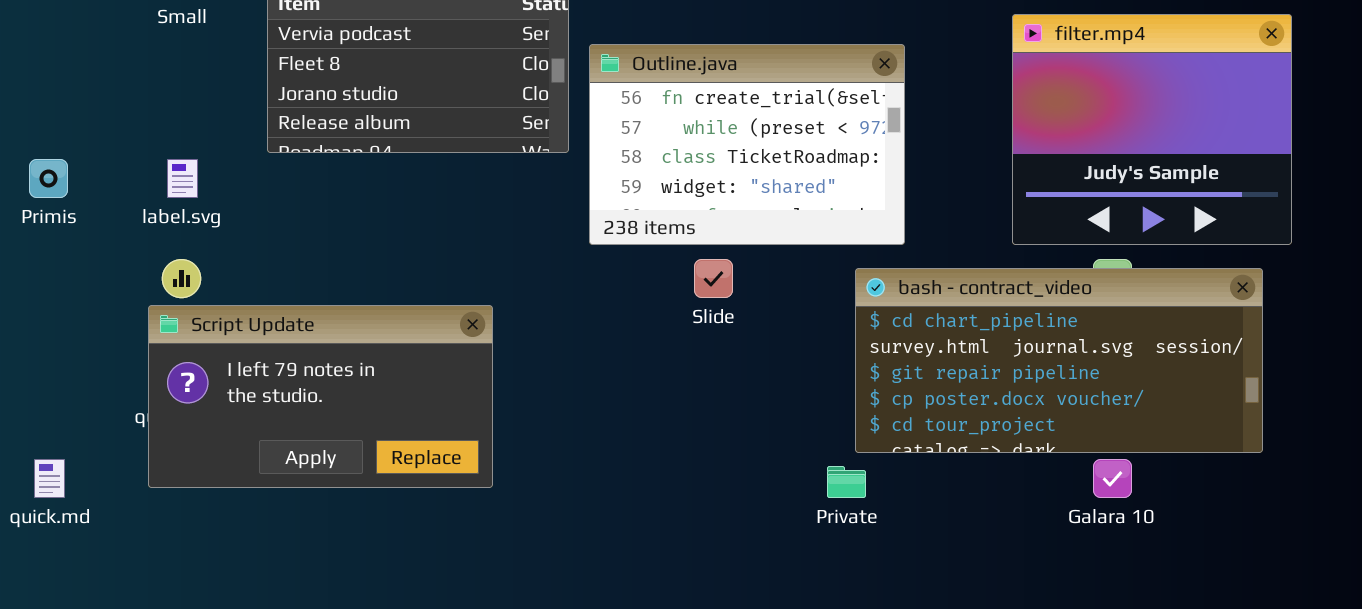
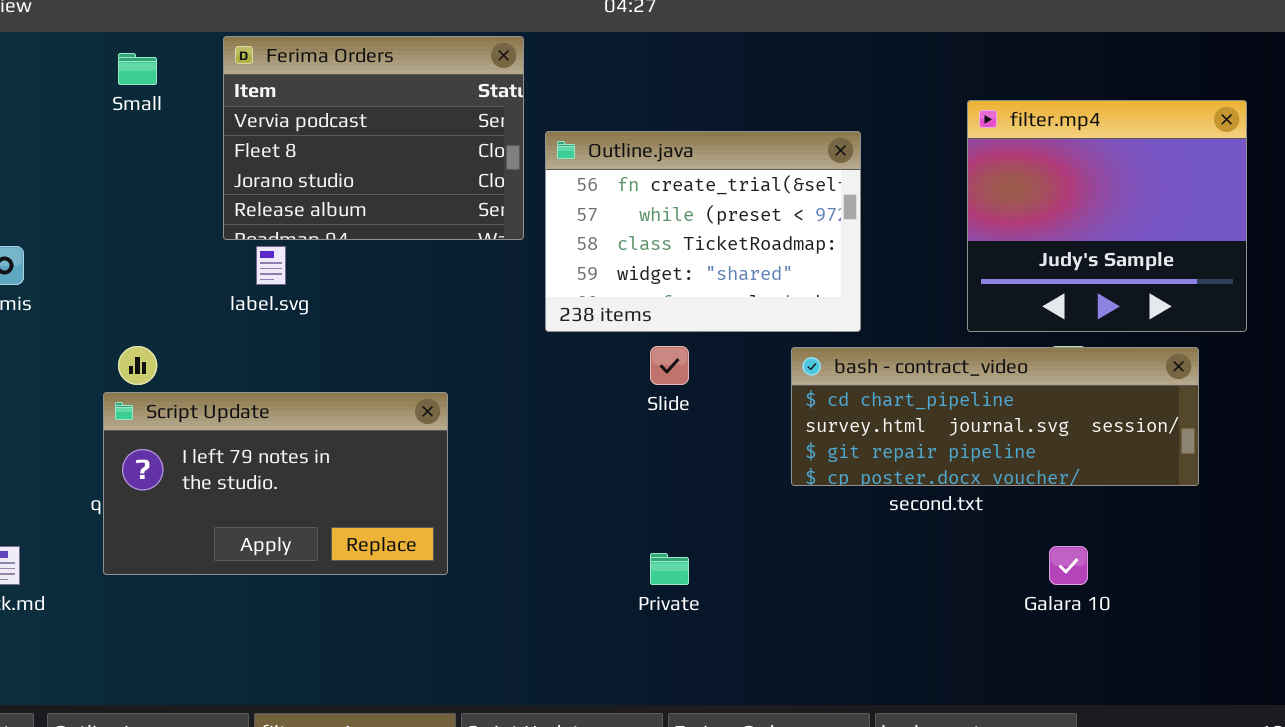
label.svg: [167,159,198,198] -> [256,246,286,285], moved
bash - contract_video: [855,268,1263,453] -> [791,347,1199,486], moved, resized
Private: [827,466,866,498] -> [650,553,689,585], moved

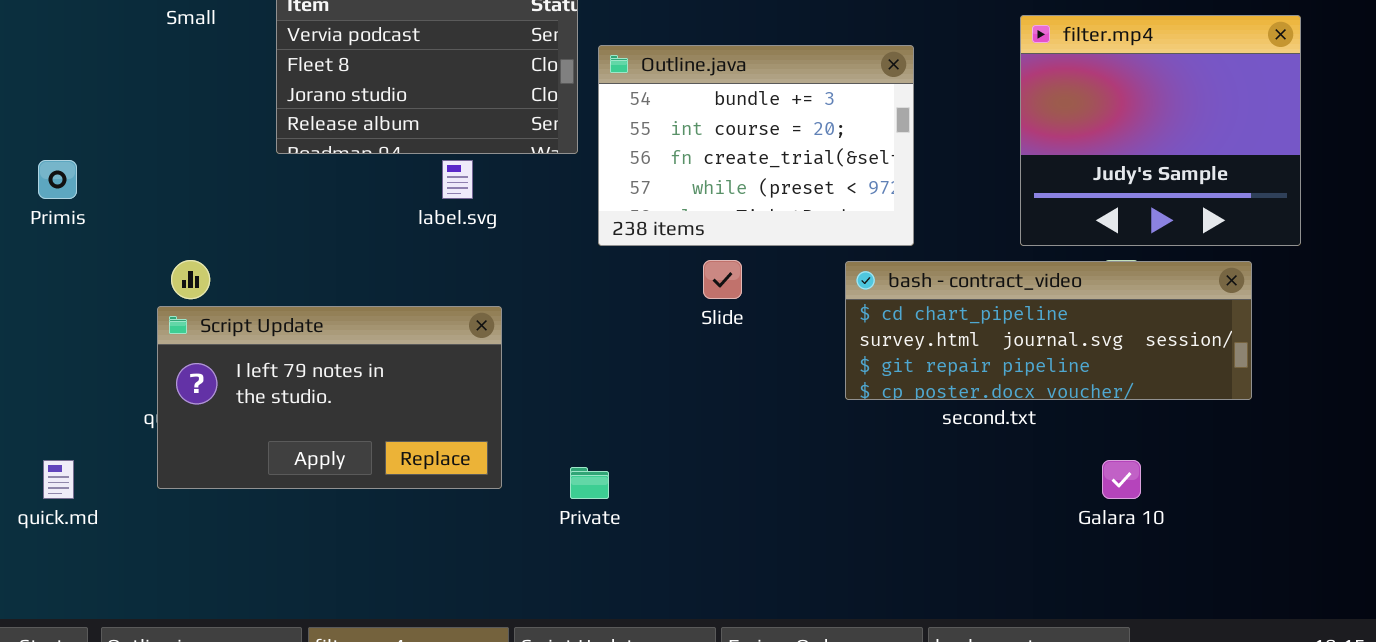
Outline.java: [545,131,861,332] -> [598,45,914,246], scrolled up 2 rows
label.svg: [256,246,286,285] -> [442,160,473,199], moved
Private: [650,553,689,585] -> [570,467,609,499], moved

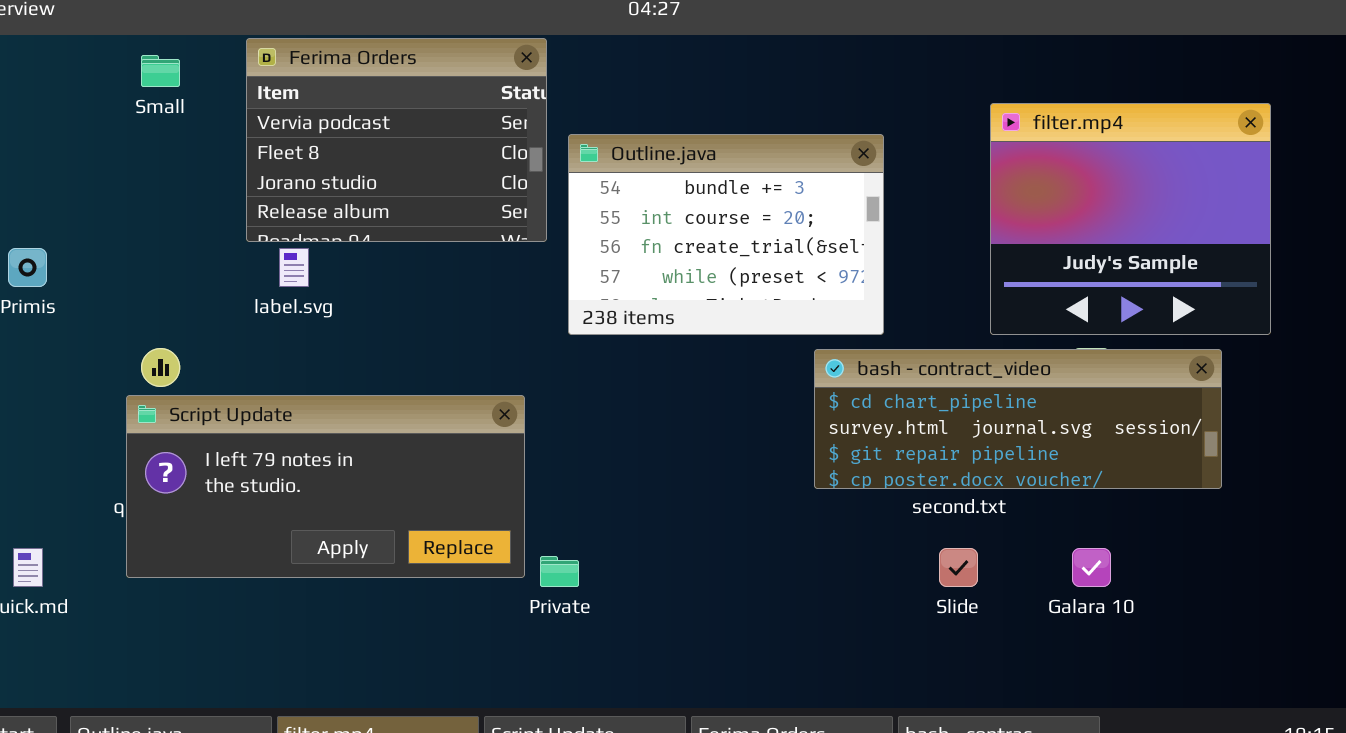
label.svg: [442,160,473,199] -> [279,248,309,287], moved
Slide: [703,260,742,299] -> [939,548,978,587], moved
Script Update: [157,306,502,489] -> [126,395,525,578], resized

